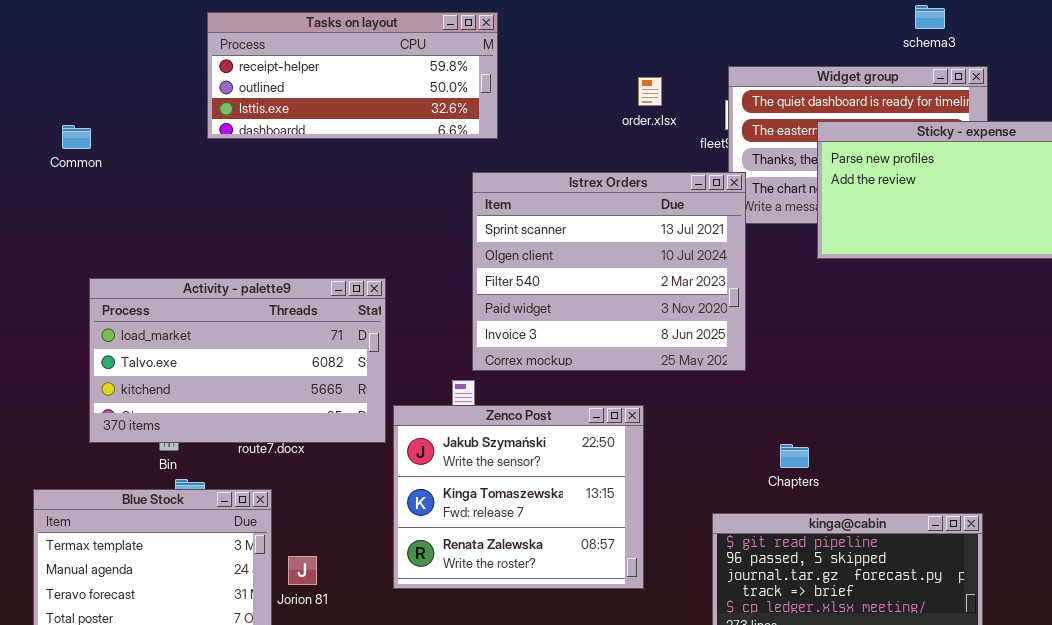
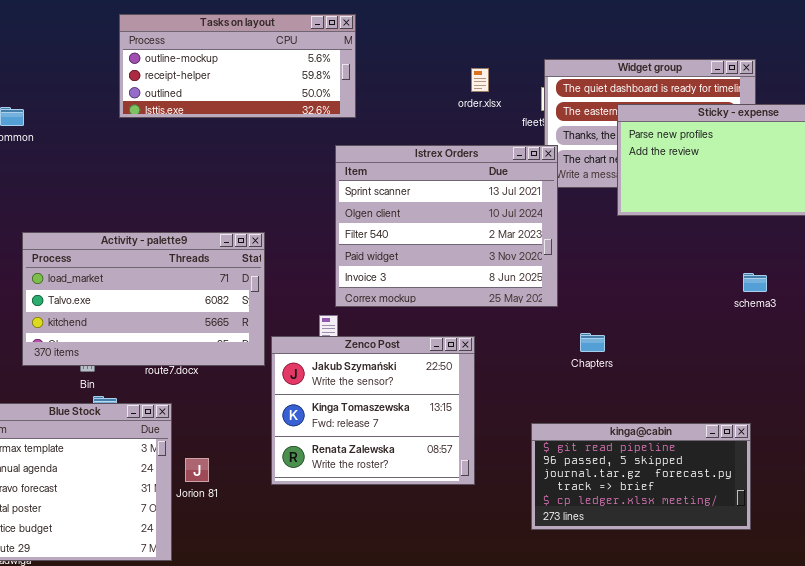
schema3: [915,5,945,29] -> [743,273,767,292], moved
Tasks on layout: [207,12,498,139] -> [119,14,356,118], scrolled up 1 row
Chapters: [780,444,809,468] -> [580,333,605,352], moved

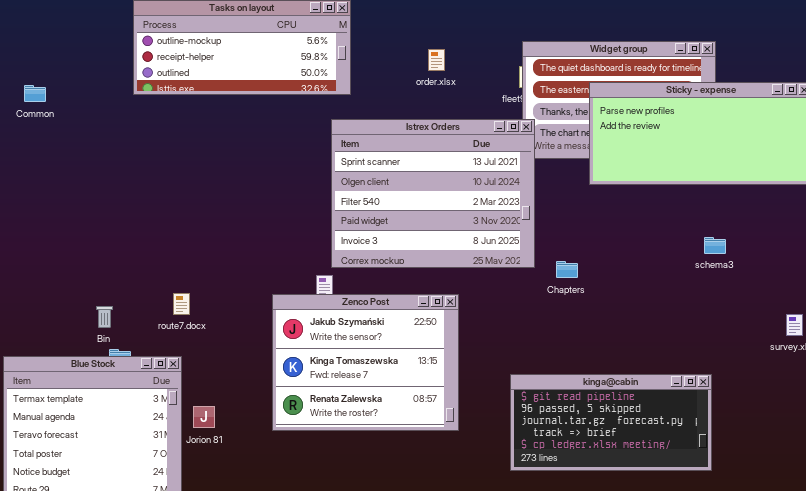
order.xlsx: [471,68,489,92] -> [428,49,445,71], moved
Activity - palette9: [22,232,265,366] -> none, closed
Chapters: [580,333,605,352] -> [556,261,578,278], moved

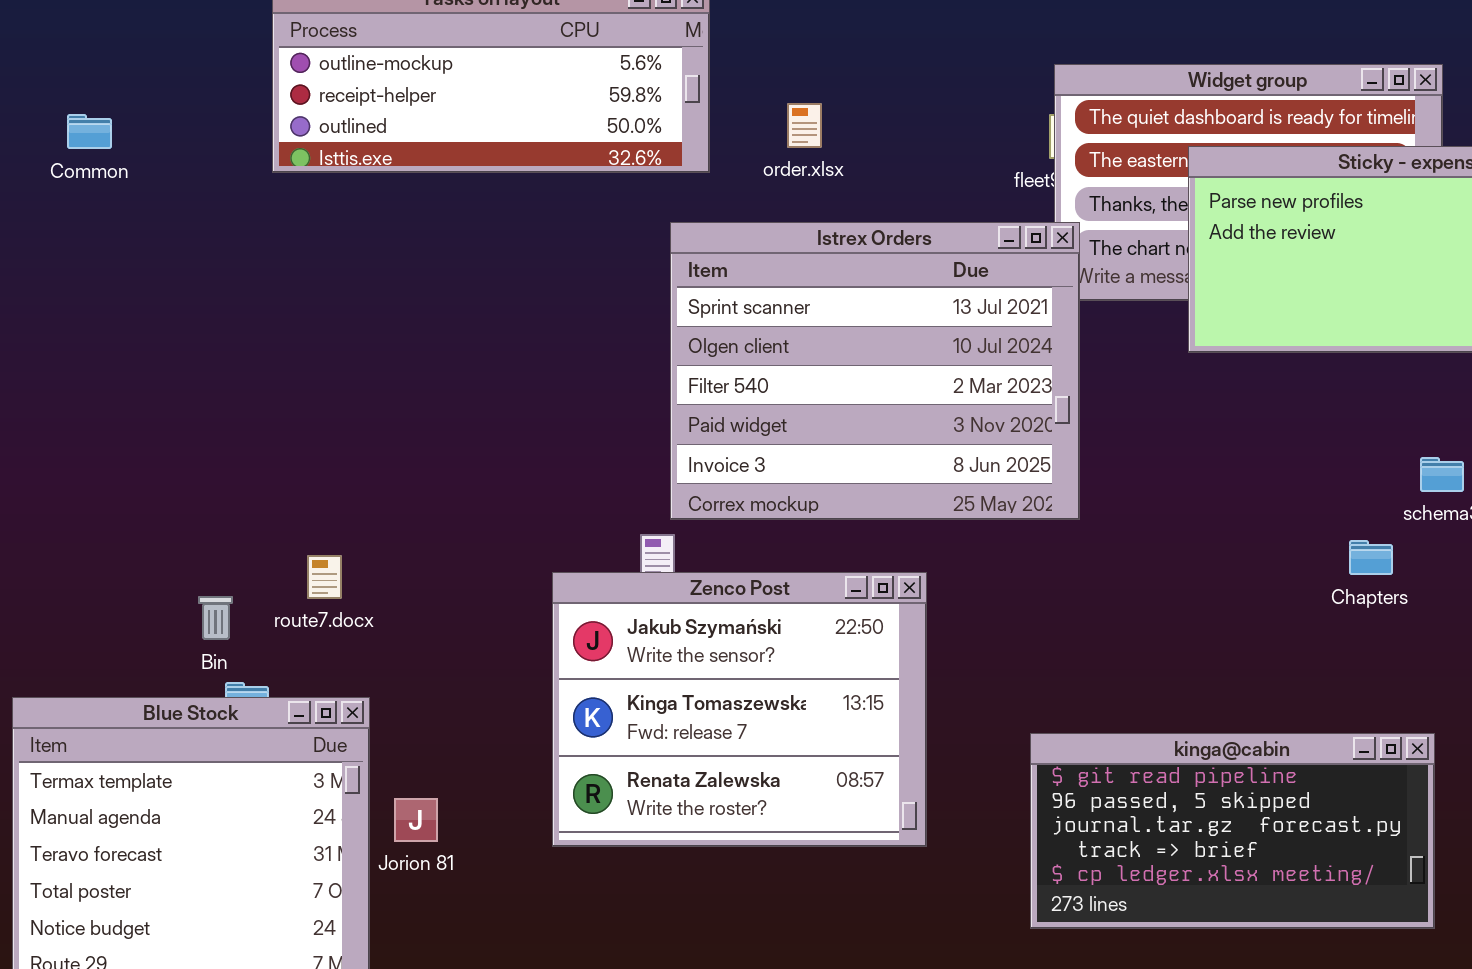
order.xlsx: [428,49,445,71] -> [787,103,822,148], moved
Common: [24,85,46,102] -> [67,114,112,149], moved
Chapters: [556,261,578,278] -> [1349,540,1393,575], moved
route7.docx: [173,293,190,315] -> [307,555,342,599], moved

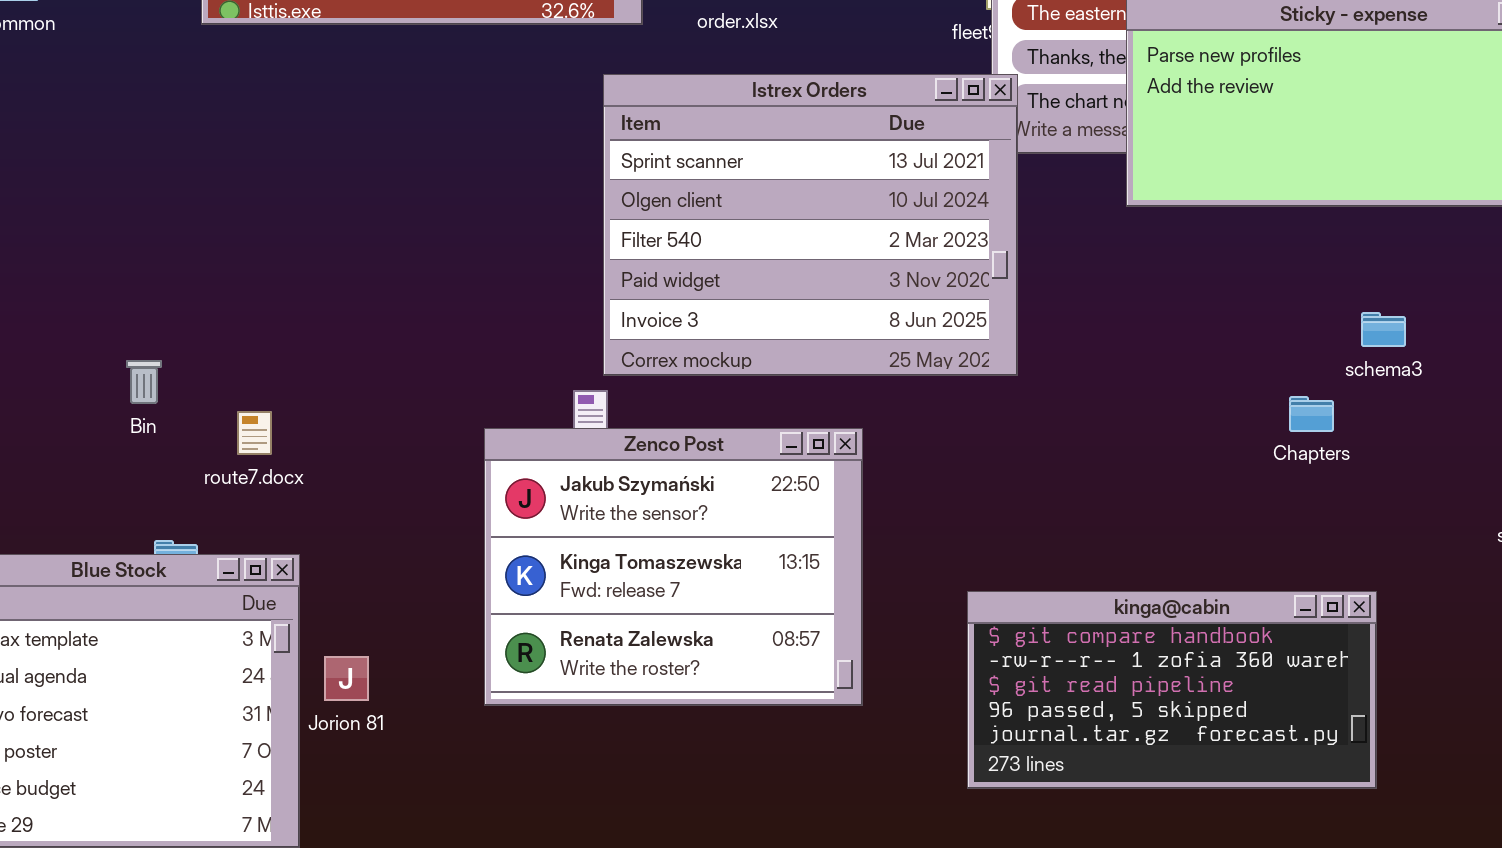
Bin: [198,596,233,640] -> [126,360,162,404], moved
kinga@cabin: [1030,733,1435,929] -> [967,591,1377,789], scrolled up 2 rows

